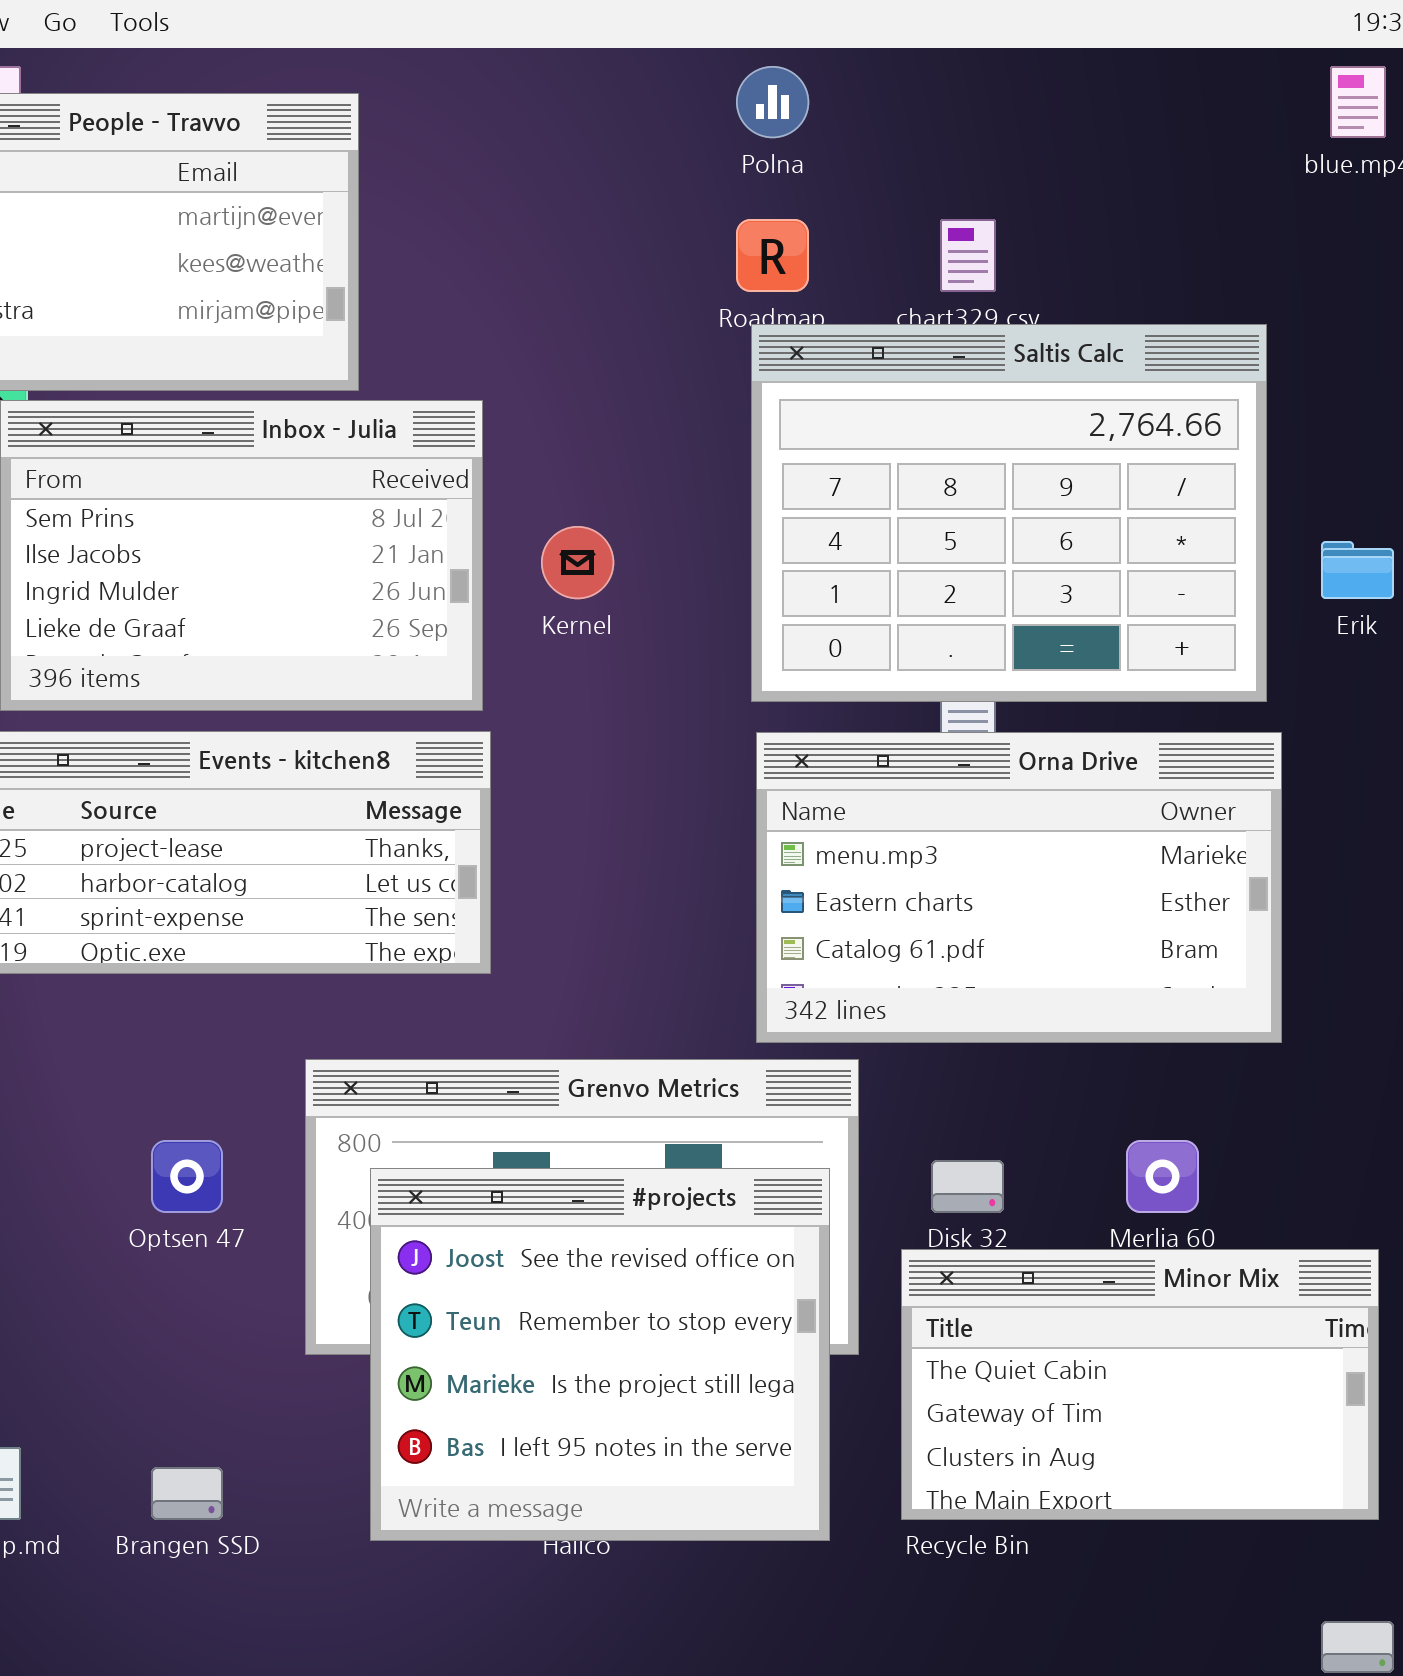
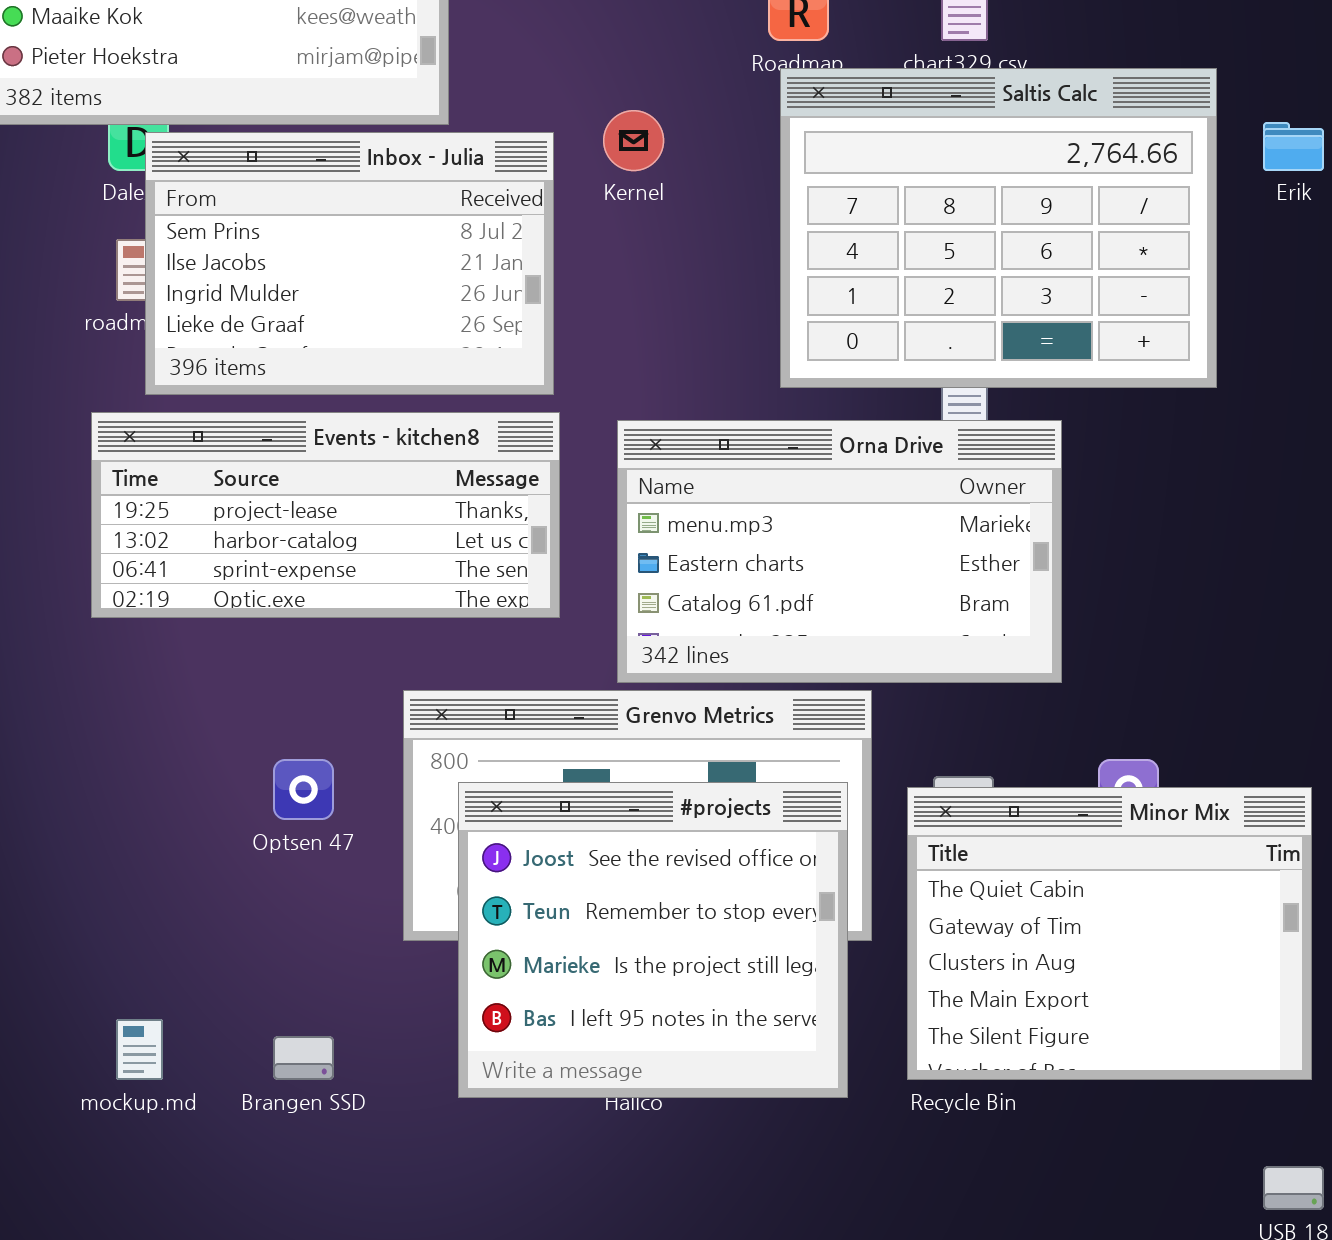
Kernel: [541,526,614,599] -> [603,110,664,171], moved
Erik: [1321,541,1394,599] -> [1263,122,1324,171], moved
Orna Drive: [756,732,1282,1043] -> [617,420,1062,683], moved
Minor Mix: [901,1249,1379,1520] -> [907,787,1312,1080], resized

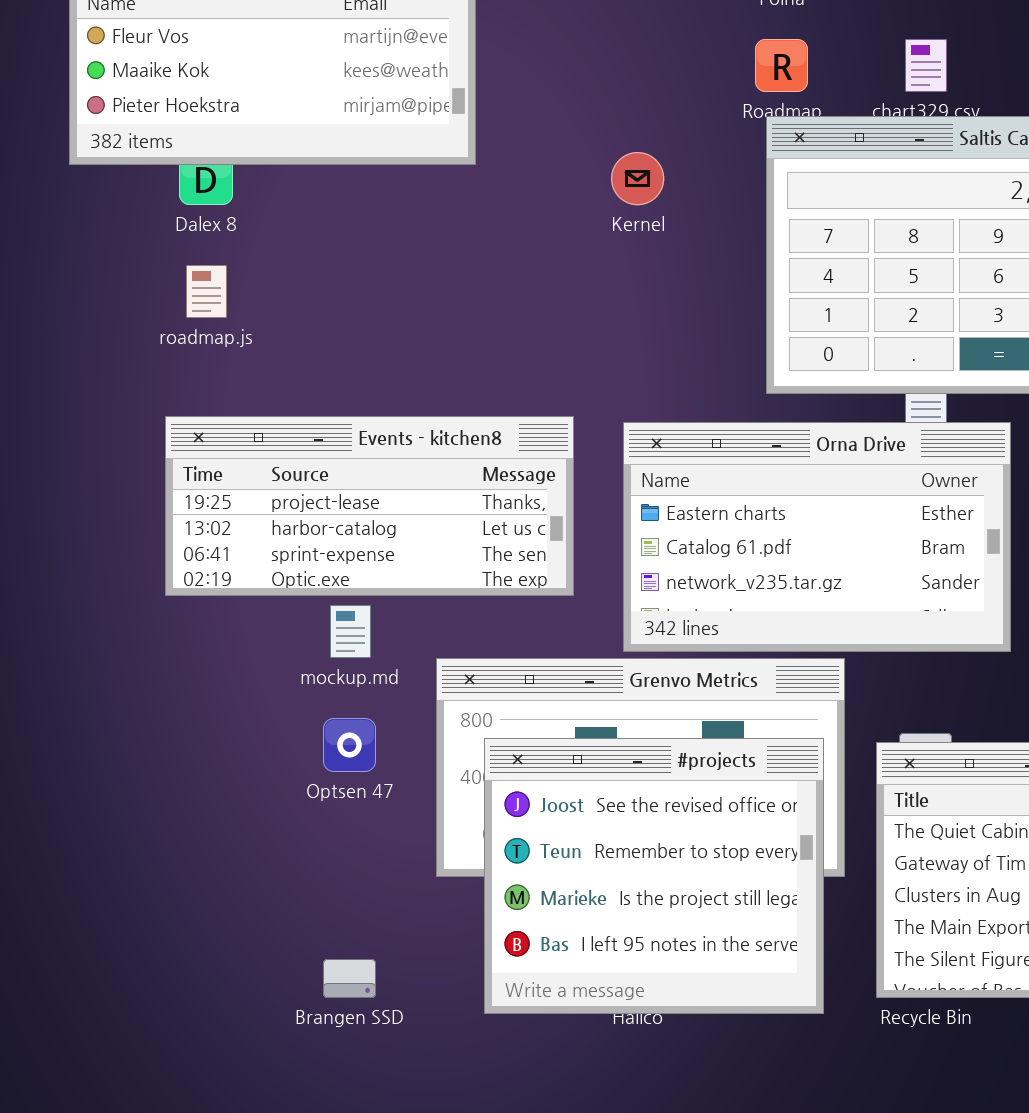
Inbox - Julia: [145,132,554,395] -> none, closed
Orna Drive: [617,420,1062,683] -> [623,422,1011,652], scrolled down 1 row
mockup.md: [116,1019,163,1080] -> [330,605,371,658], moved

